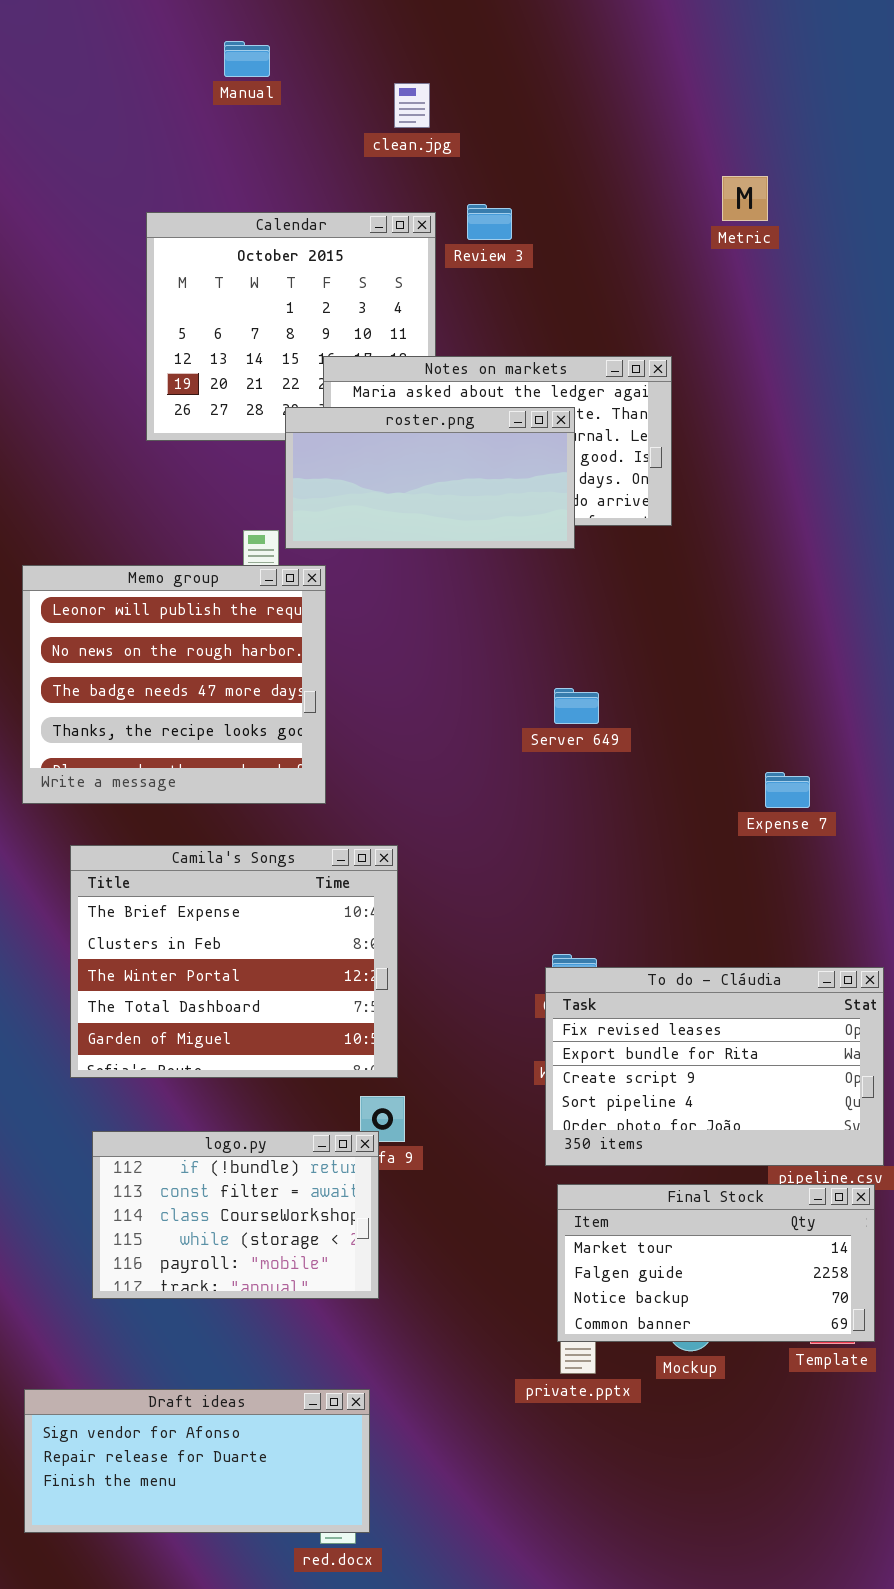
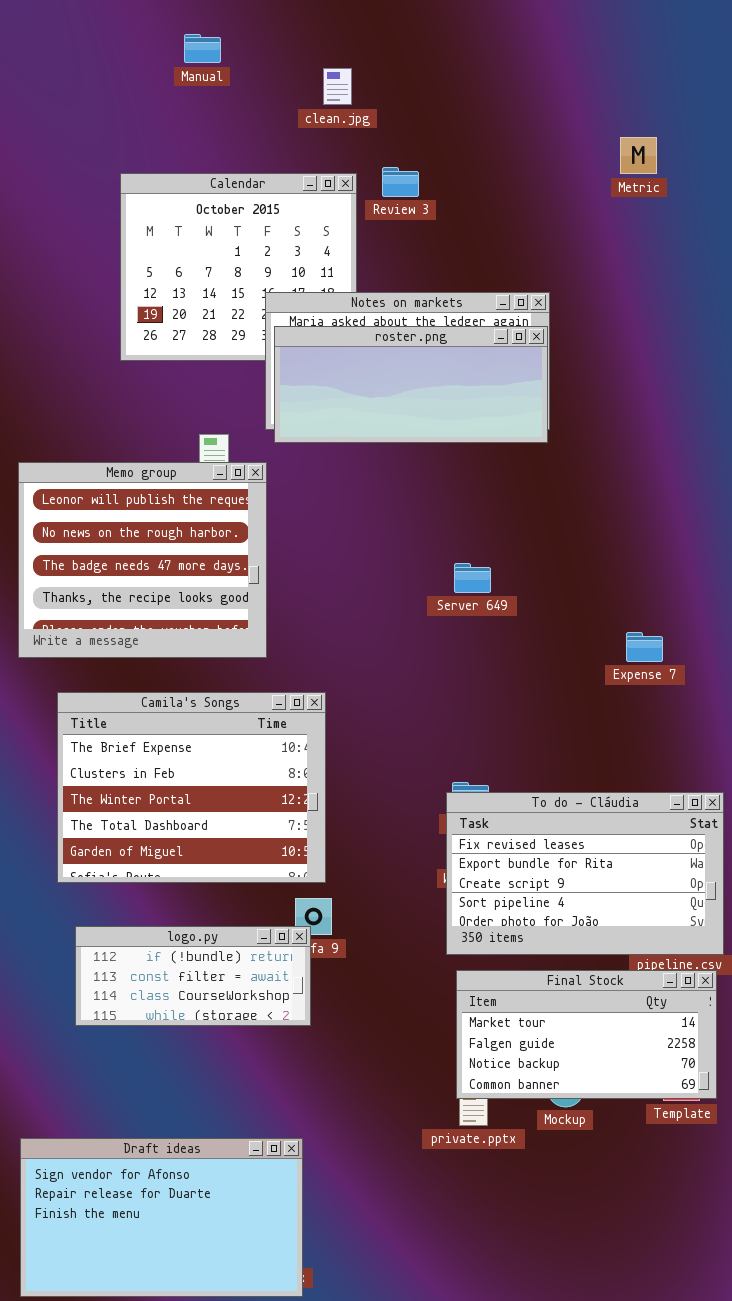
Metric: [722,176,768,221] -> [620,137,657,174], moved
roster.png: [285,407,575,549] -> [274,326,548,443], moved, resized
logo.py: [92,1131,379,1299] -> [75,926,311,1026], resized
Draft ideas: [24,1389,370,1533] -> [20,1138,303,1297], resized

